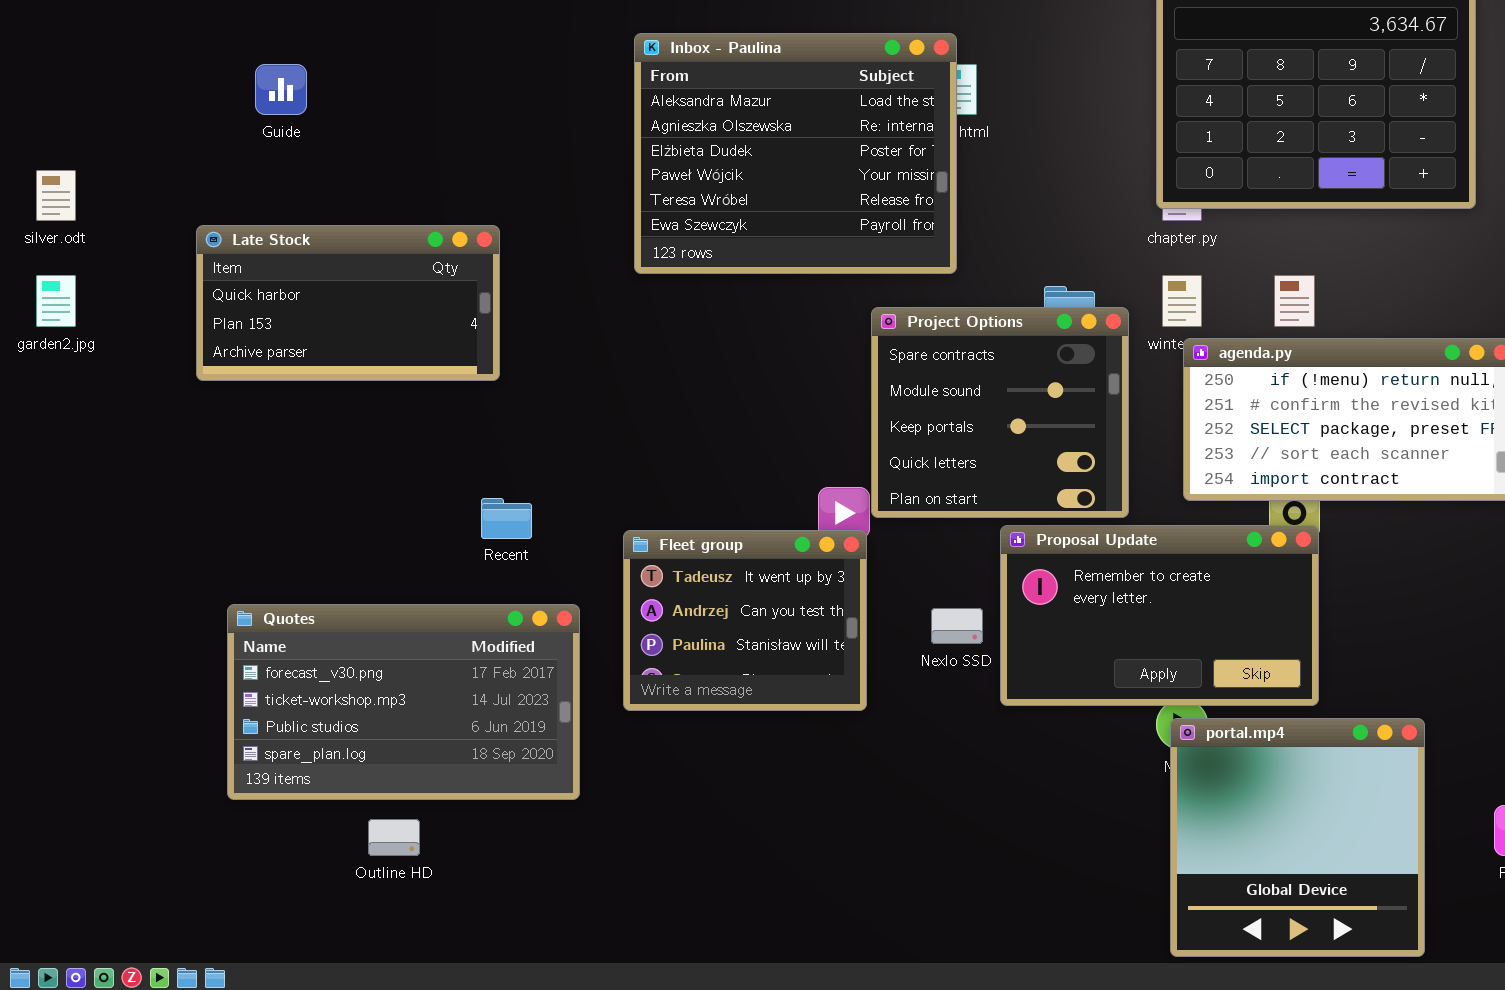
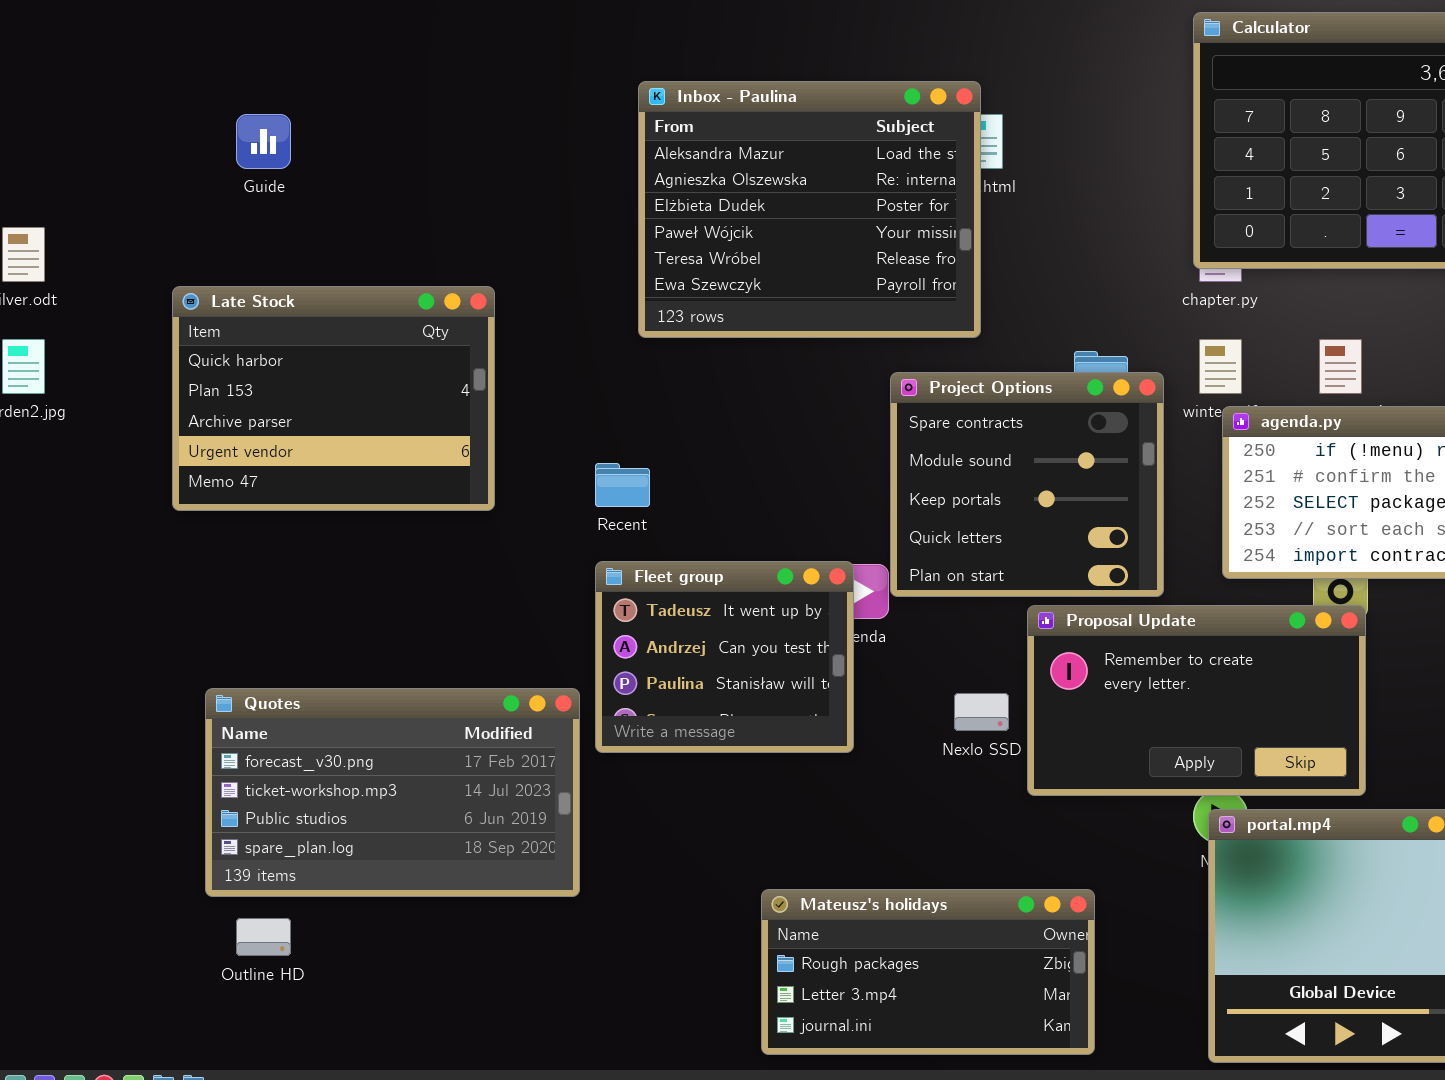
Late Stock: [196,225,500,381] -> [172,286,495,511], resized
Recent: [481,498,532,539] -> [595,463,650,507], moved
Fleet group: [623,530,867,711] -> [595,561,854,753], moved
Mateusz's holidays: none -> [761,889,1095,1055], opened
Outline HD: [368,819,420,856] -> [236,918,291,956], moved

